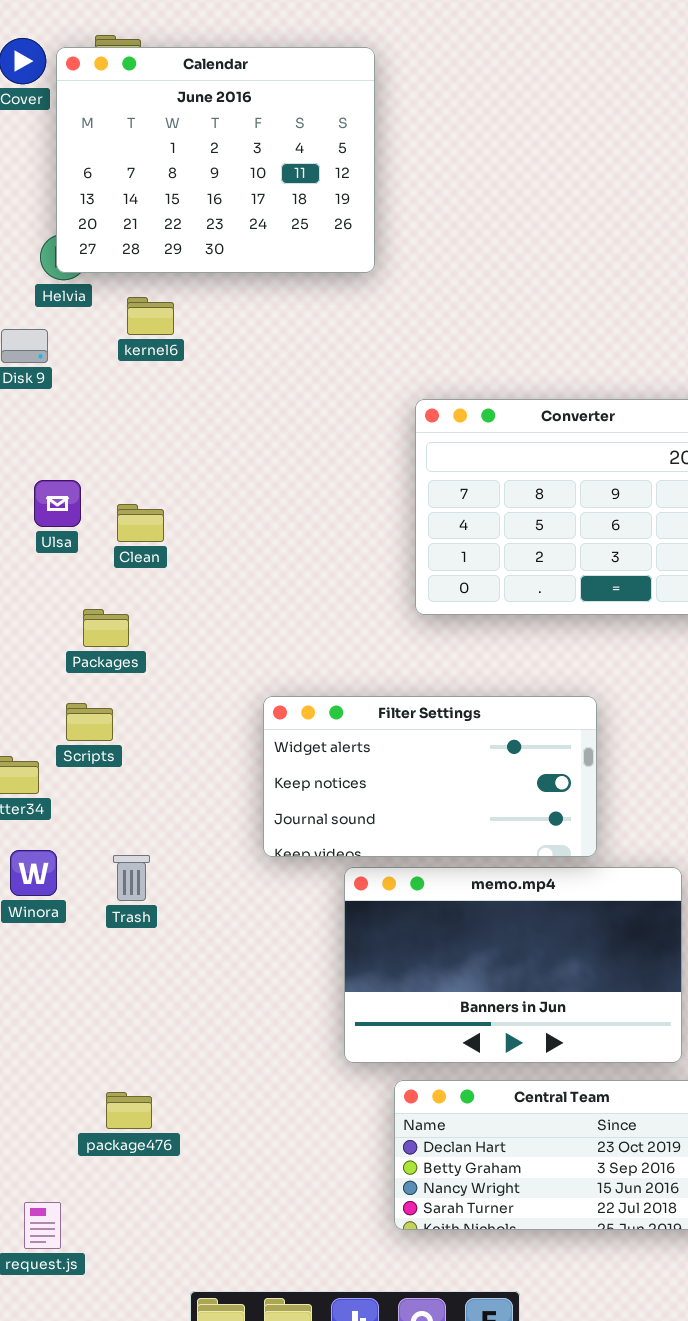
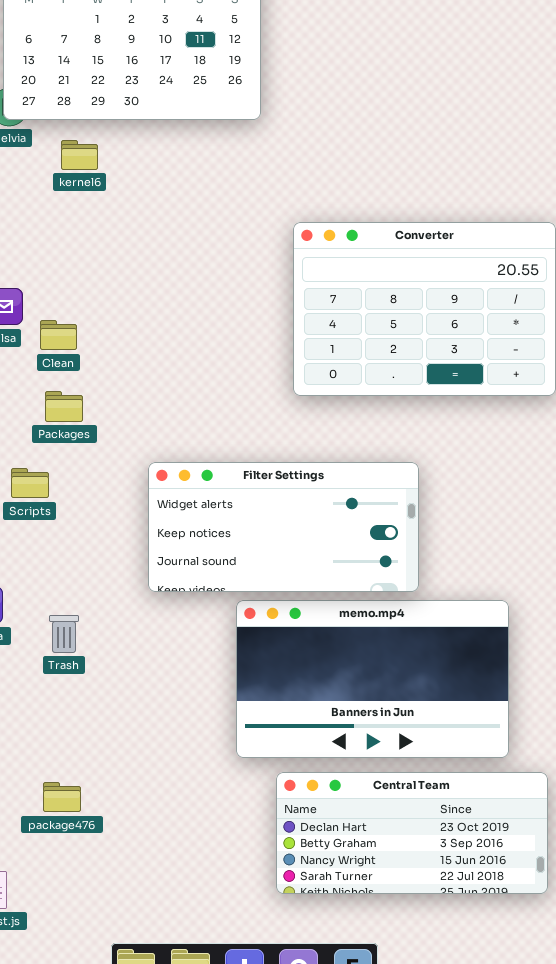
Clean: [117,504,164,542] -> [40,320,77,350], moved
Packages: [83,609,129,647] -> [45,391,83,422], moved
Filter Settings: [263,696,597,857] -> [148,462,419,592], moved
Trash: [113,855,150,901] -> [49,615,79,653], moved

